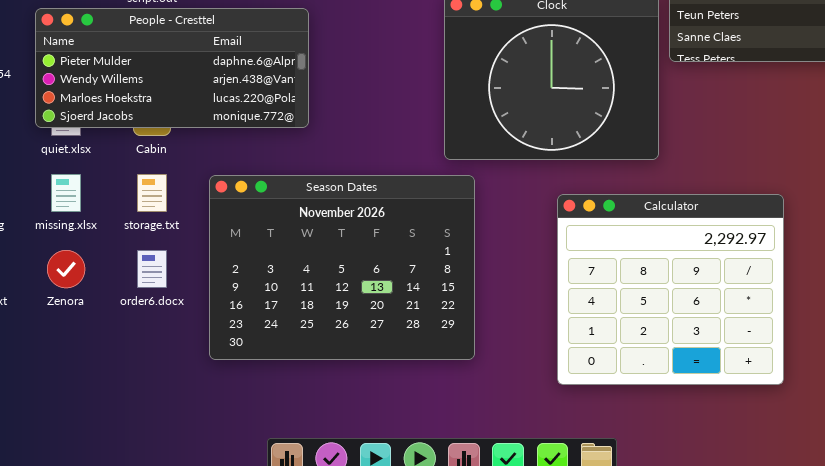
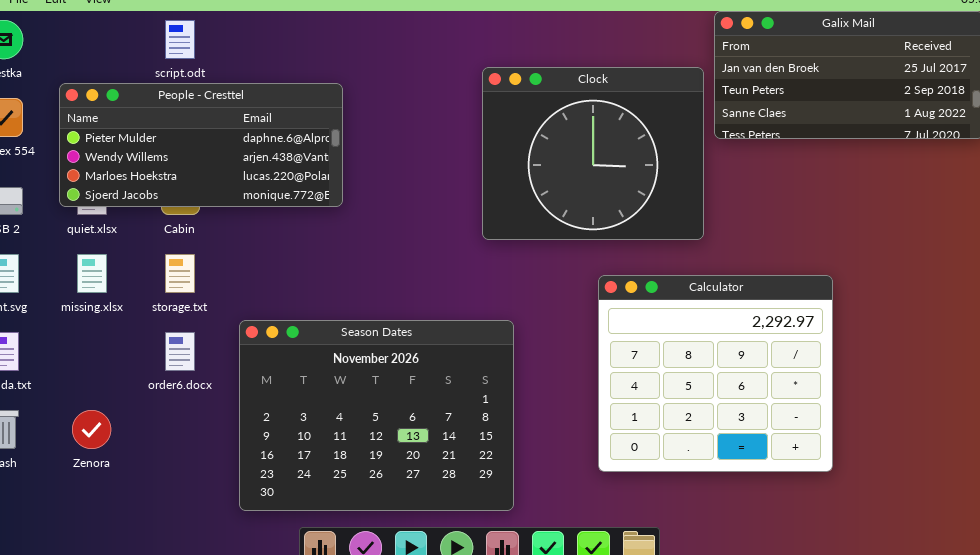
Season Dates: [209,175,475,360] -> [239,320,514,511], moved
Zenora: [47,250,85,288] -> [72,410,111,449], moved

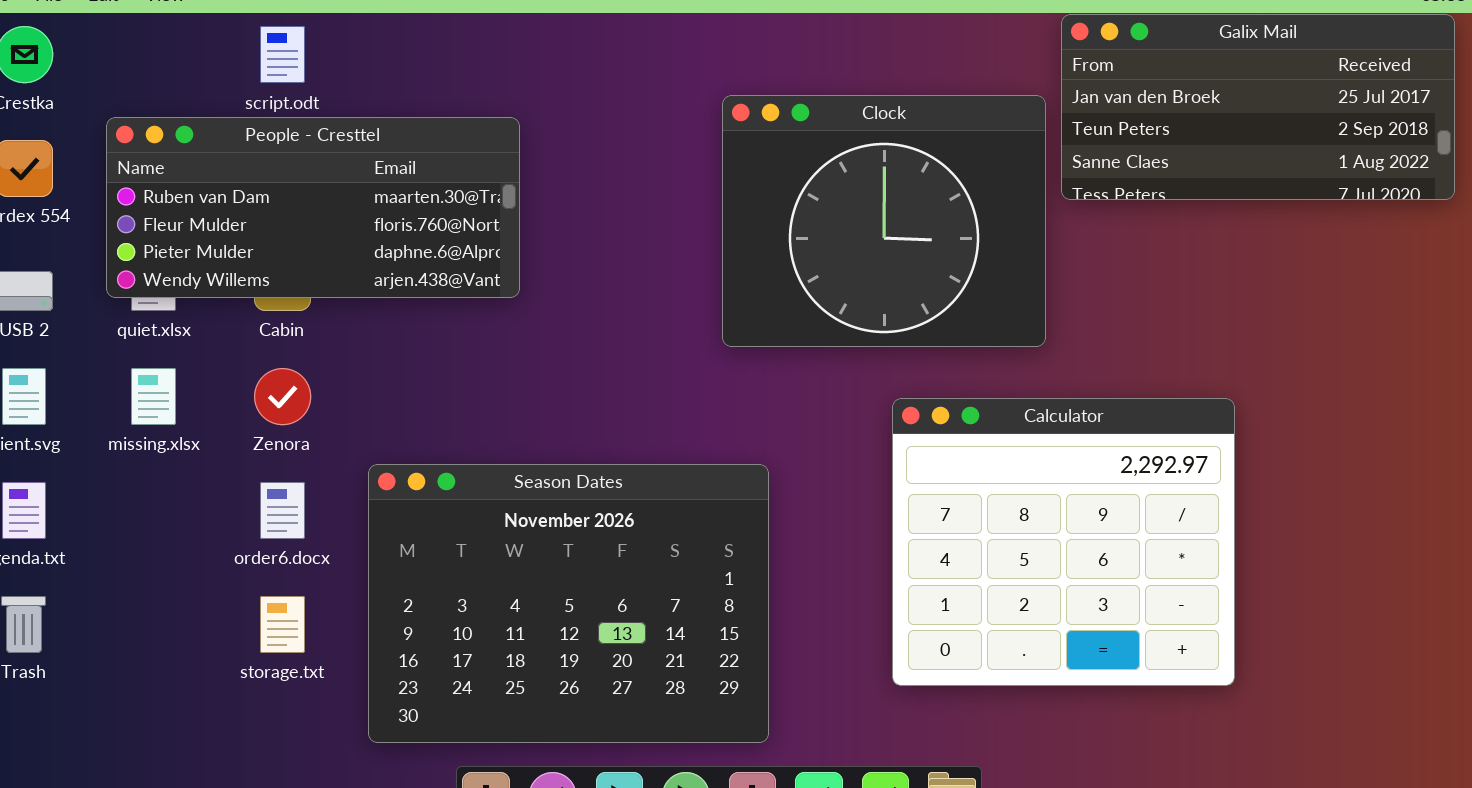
People - Cresttel: [59,83,343,207] -> [106,117,520,298], scrolled up 2 rows
storage.txt: [165,254,195,293] -> [260,596,305,653], moved
Zenora: [72,410,111,449] -> [254,368,311,425], moved

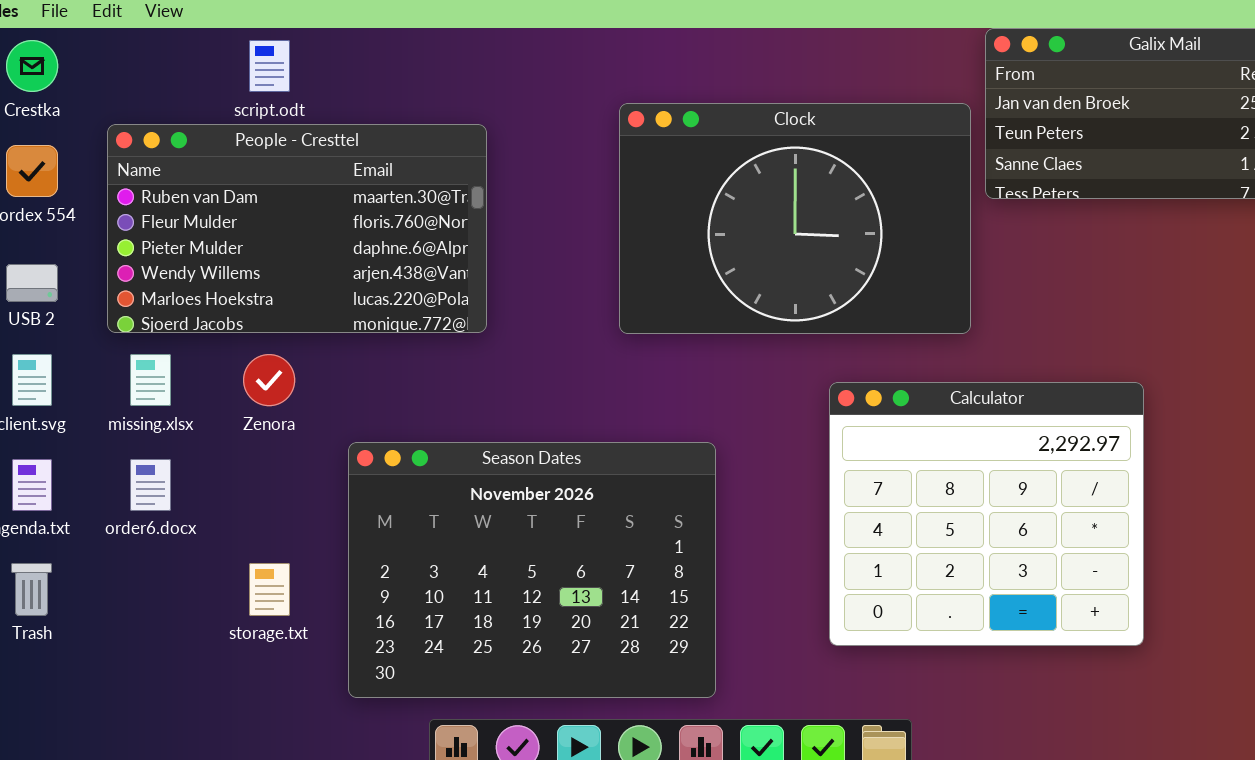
Clock: [722,95,1046,347] -> [619,103,971,334], resized
People - Cresttel: [106,117,520,298] -> [107,124,487,333], resized
order6.docx: [260,482,305,539] -> [130,459,171,511], moved

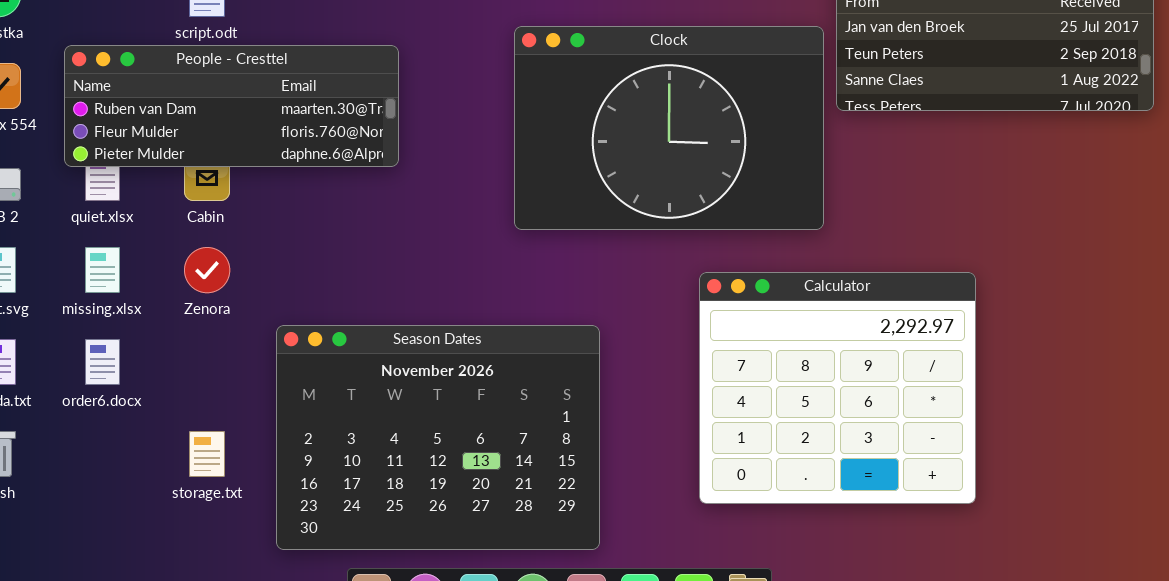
People - Cresttel: [107,124,487,333] -> [64,45,399,167], resized

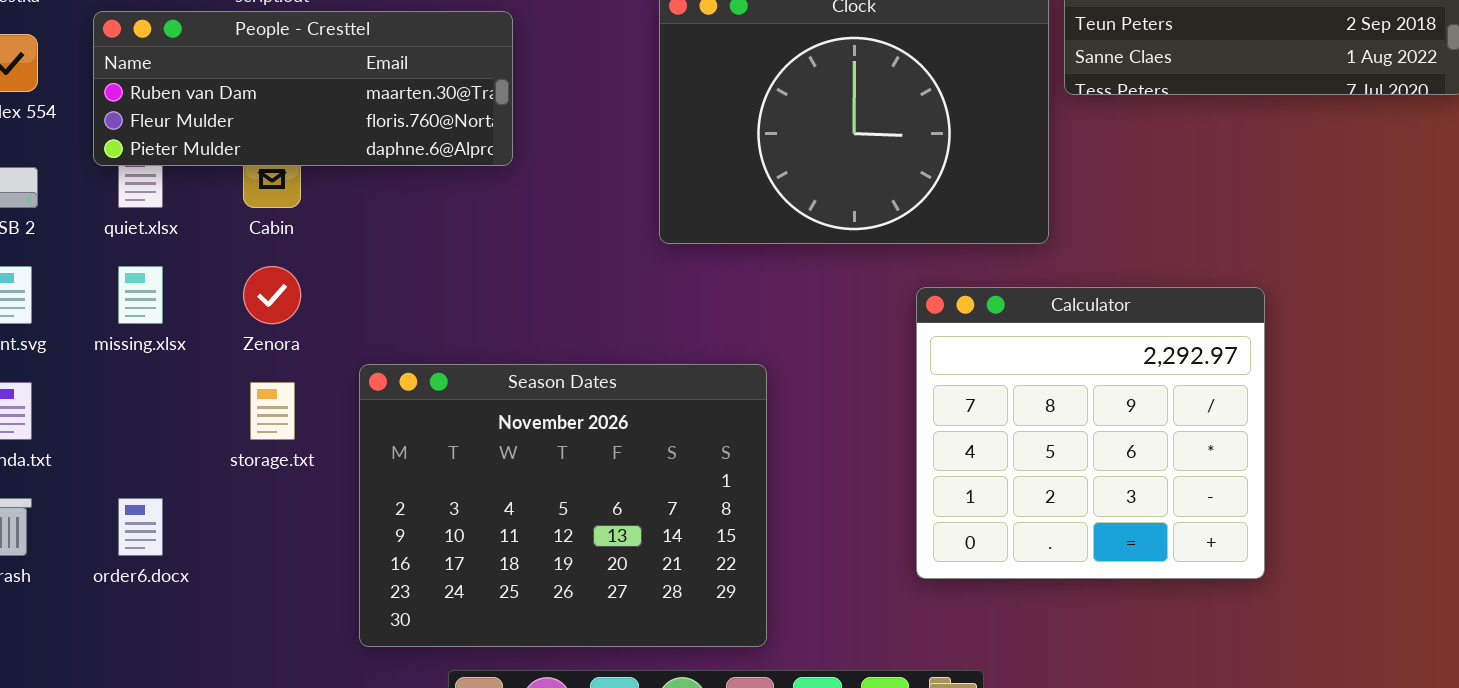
Calculator: [699,272,976,504] -> [916,287,1265,579], moved
order6.docx: [85,339,120,385] -> [118,498,163,556], moved
storage.txt: [189,431,225,477] -> [250,382,295,440], moved

